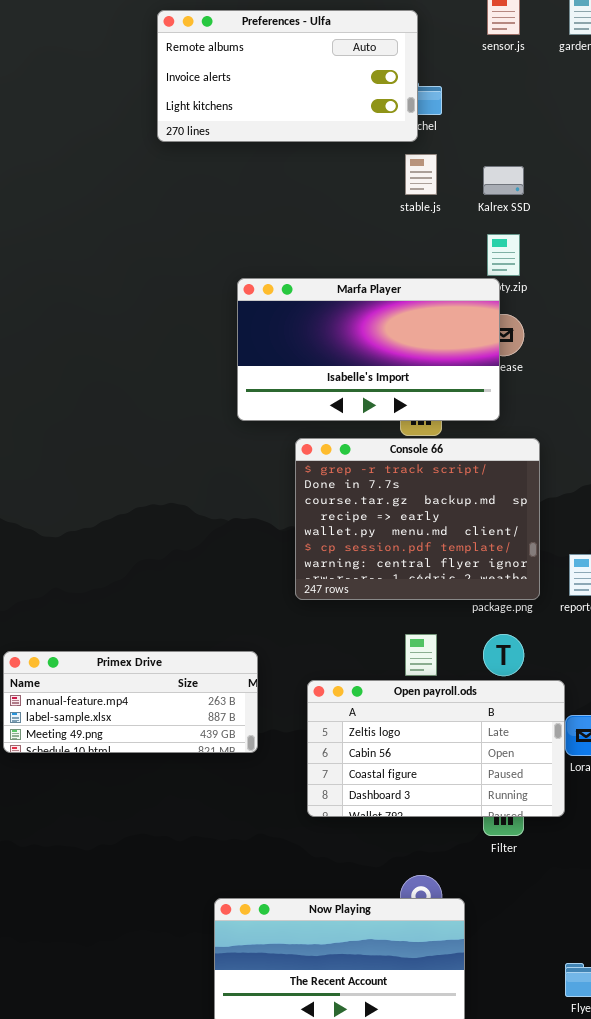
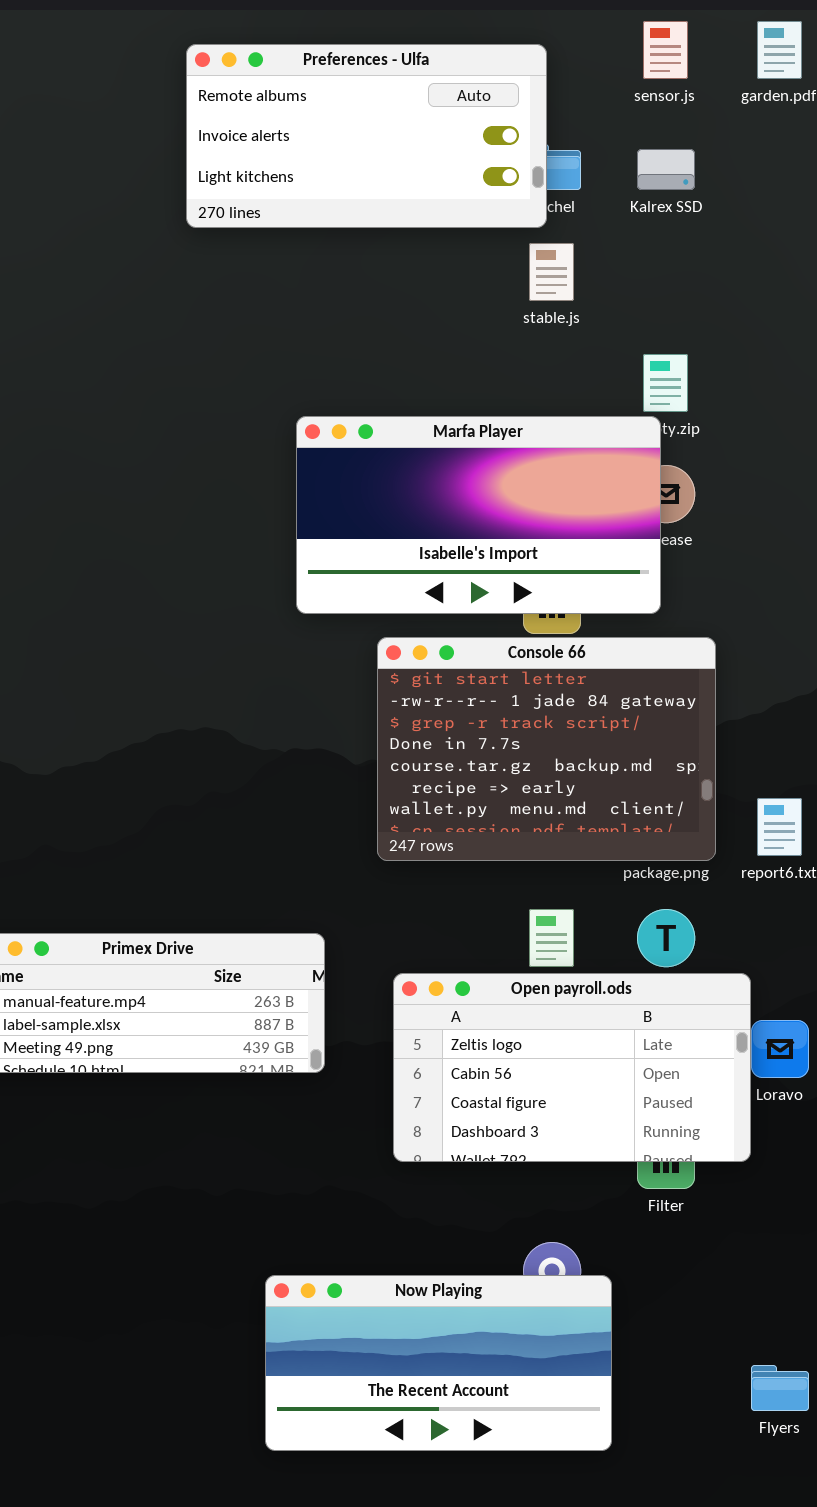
Kalrex SSD: [483,166,524,195] -> [637,149,695,190], moved
Console 66: [295,438,540,600] -> [377,637,716,861], scrolled up 2 rows

